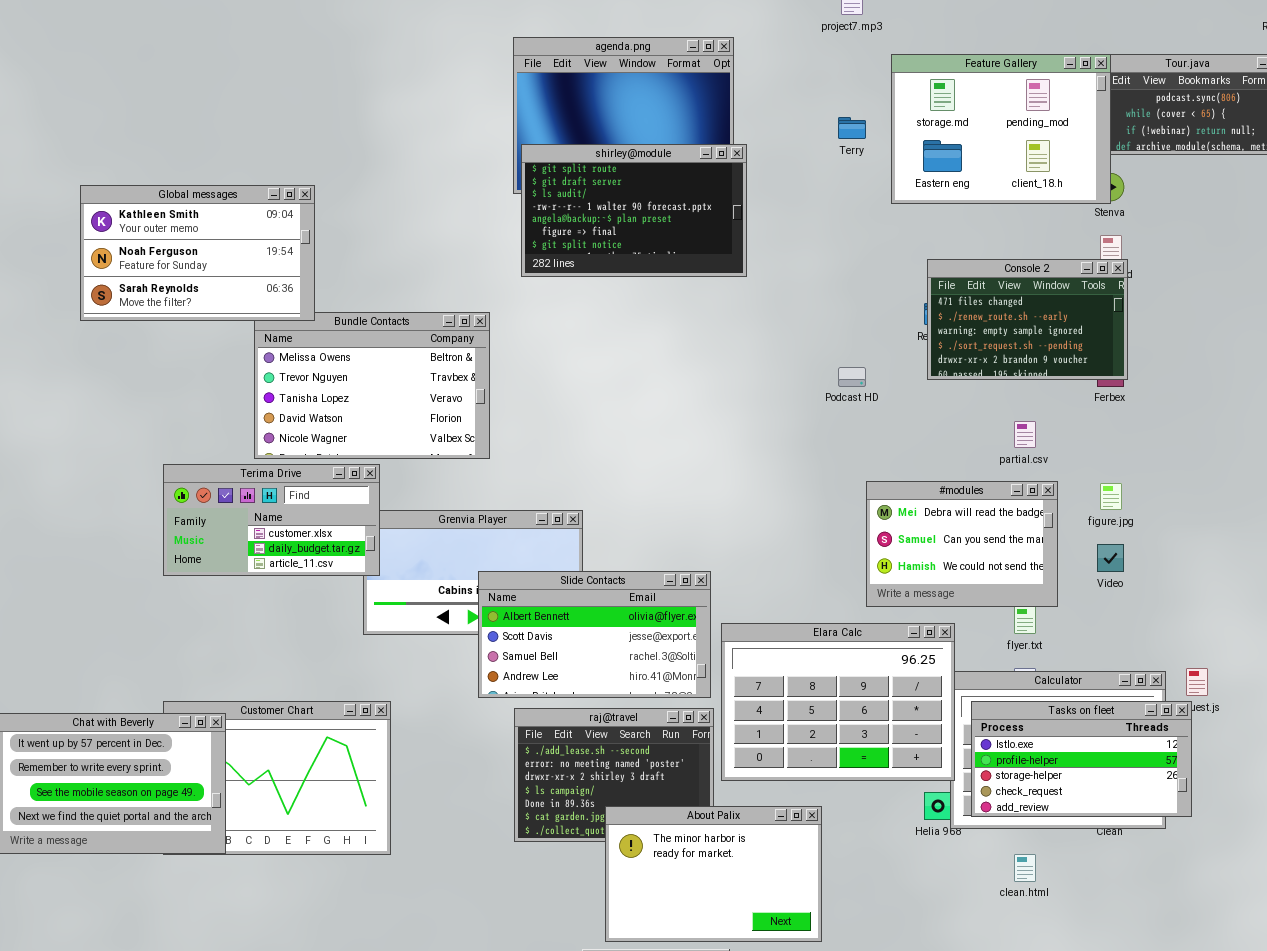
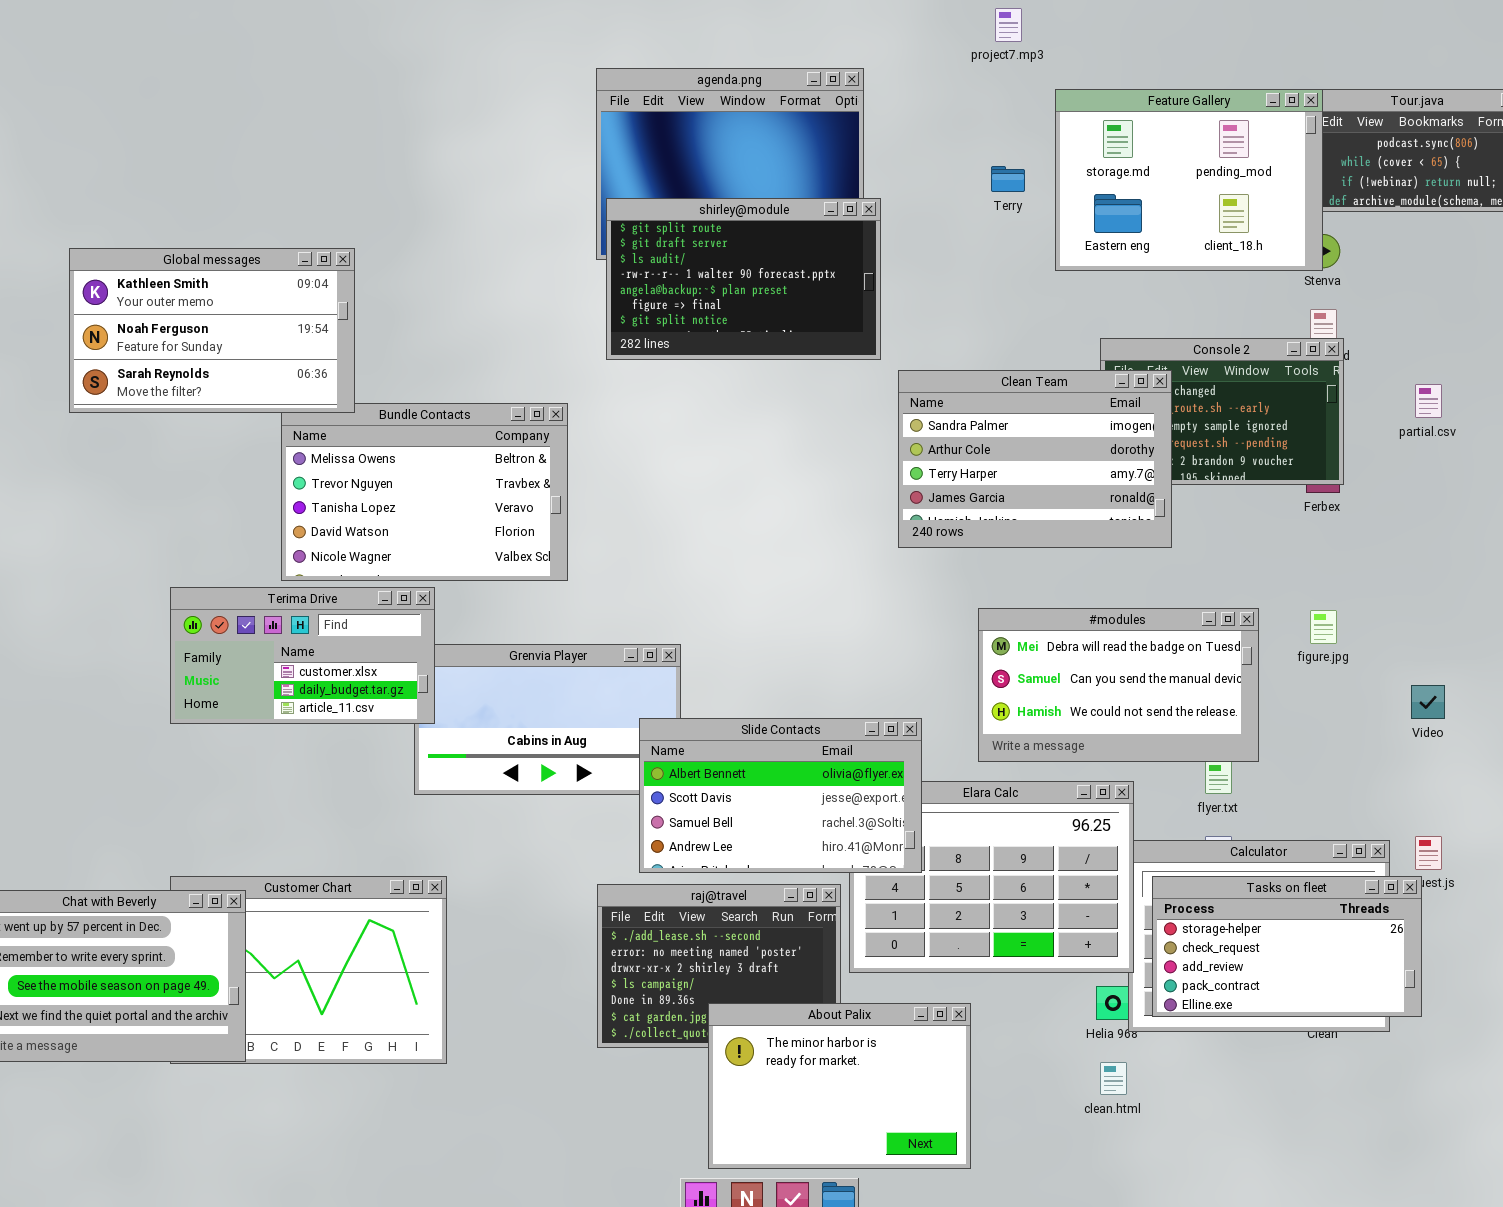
Clean Team: none -> [898,370,1172,548], opened
partial.csv: [1014,421,1036,448] -> [1415,384,1442,418], moved
#modules: [866,481,1058,607] -> [978,608,1259,762], resized
Video: [1097,544,1124,572] -> [1411,685,1445,719], moved
Slide Contacts: [478,571,711,698] -> [639,718,922,873], moved
Tasks on fleet: [971,701,1192,817] -> [1152,876,1422,1017], scrolled down 2 rows
clean.html: [1014,854,1036,882] -> [1100,1062,1127,1095], moved

